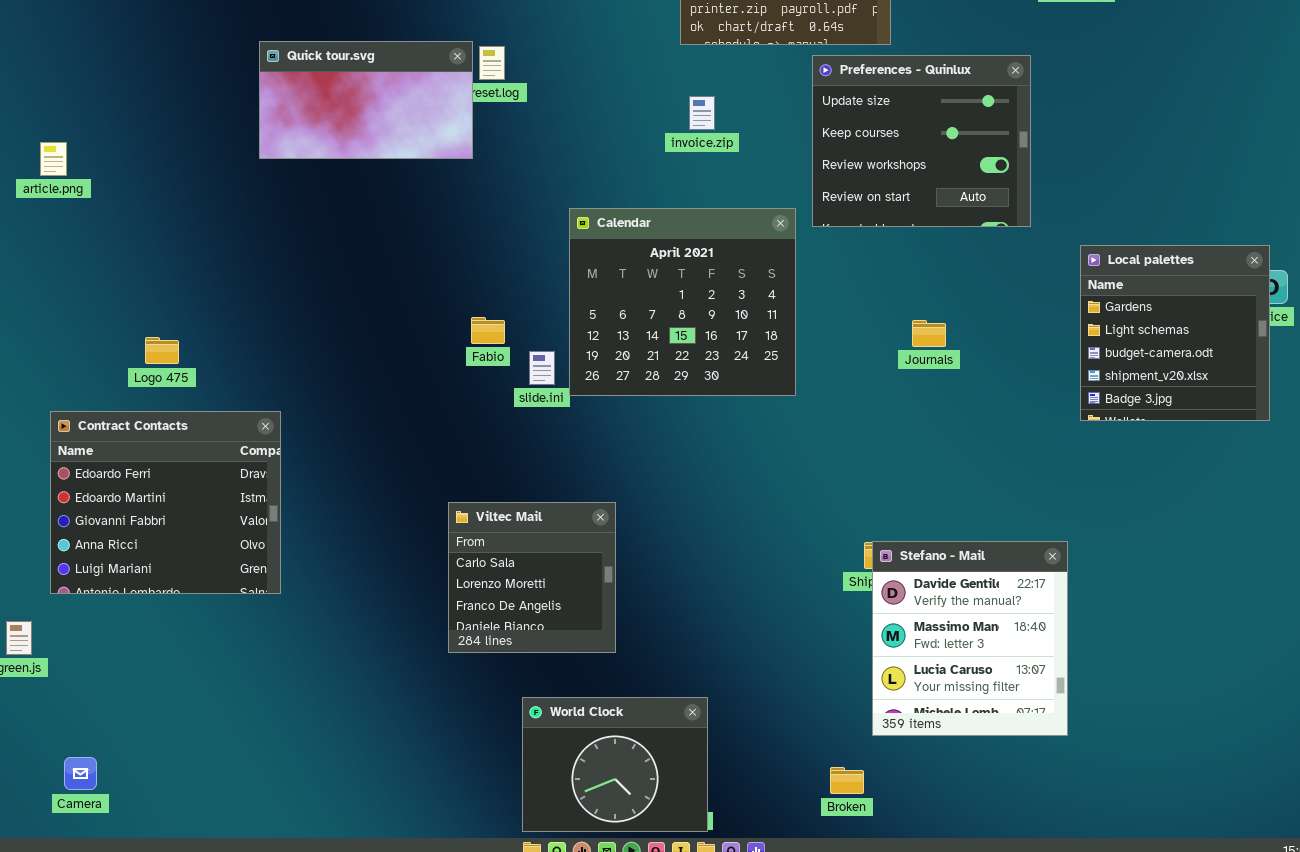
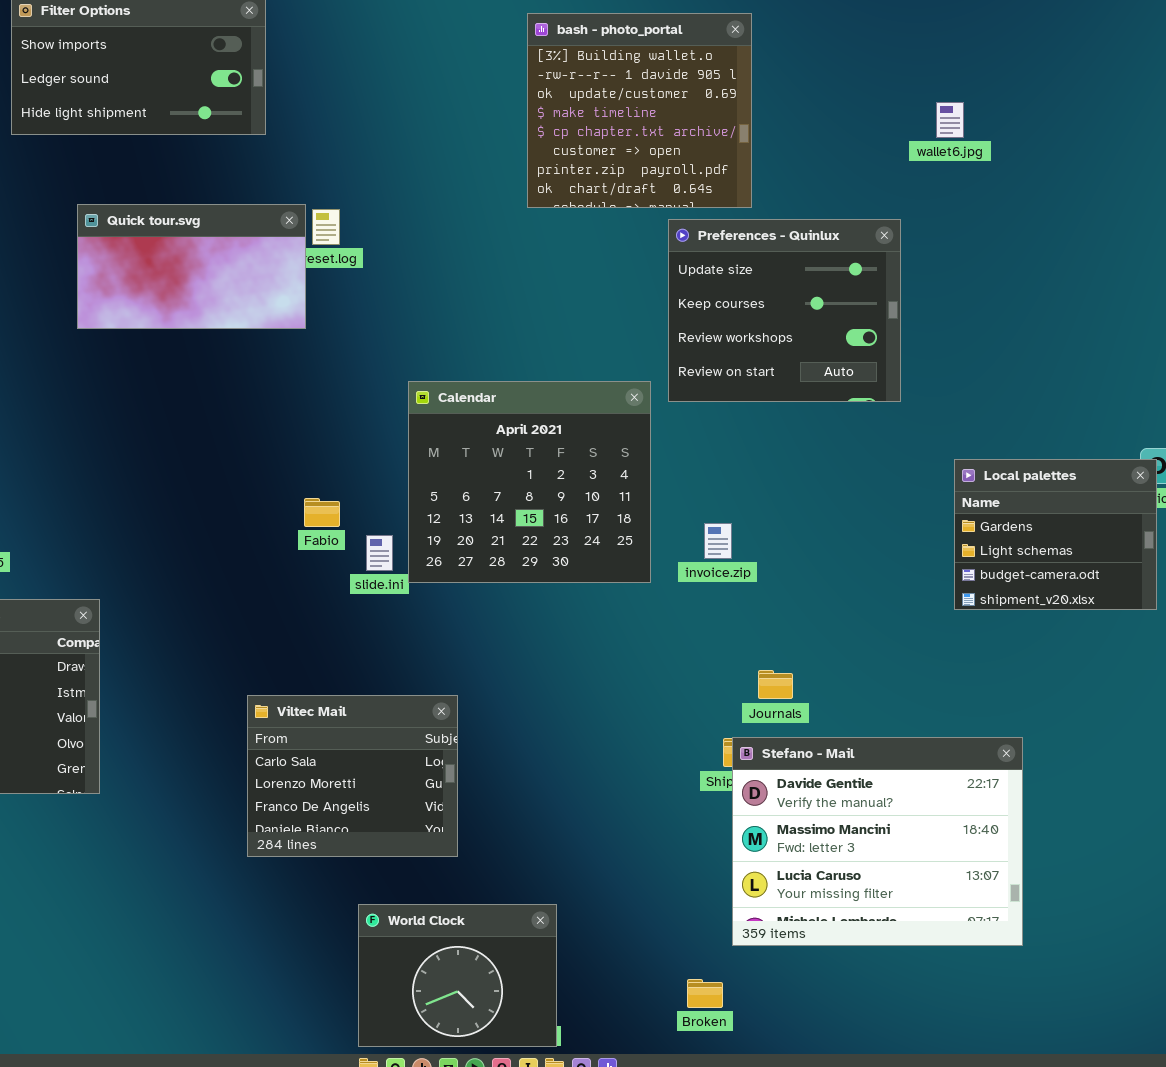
invoice.zip: [689,96,715,130] -> [704,523,732,559], moved
Local palettes: [1080,245,1270,421] -> [954,459,1157,610], resized
Journals: [912,320,946,347] -> [758,670,793,699], moved
Viltec Mail: [448,502,616,653] -> [247,695,458,857], resized
Stefano - Mail: [872,541,1068,736] -> [732,737,1023,946], resized

